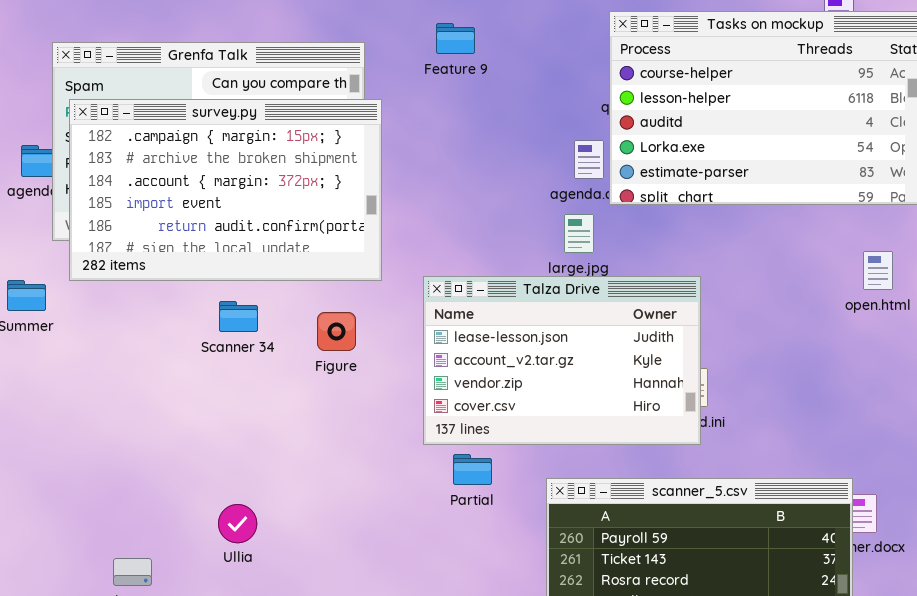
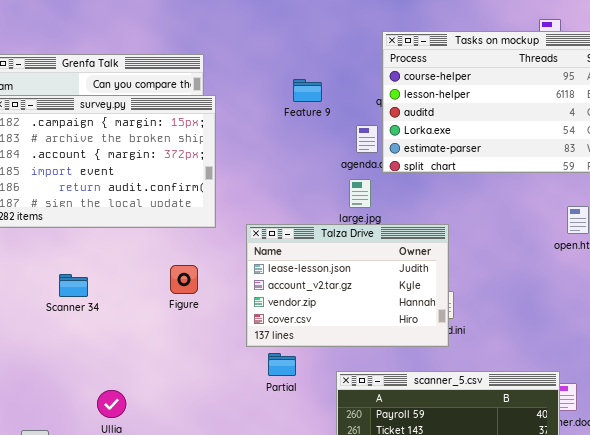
Feature 9: [436,23,475,54] -> [293,79,322,102], moved
Scanner 34: [219,301,258,332] -> [59,274,88,297], moved
Figure: [317,312,356,351] -> [170,265,198,294], moved

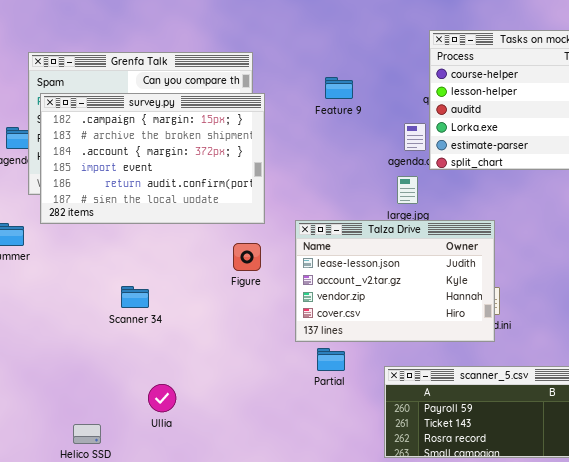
Feature 9: [293,79,322,102] -> [325,77,353,99], moved
Figure: [170,265,198,294] -> [233,243,261,271], moved
Scanner 34: [59,274,88,297] -> [121,286,149,308], moved

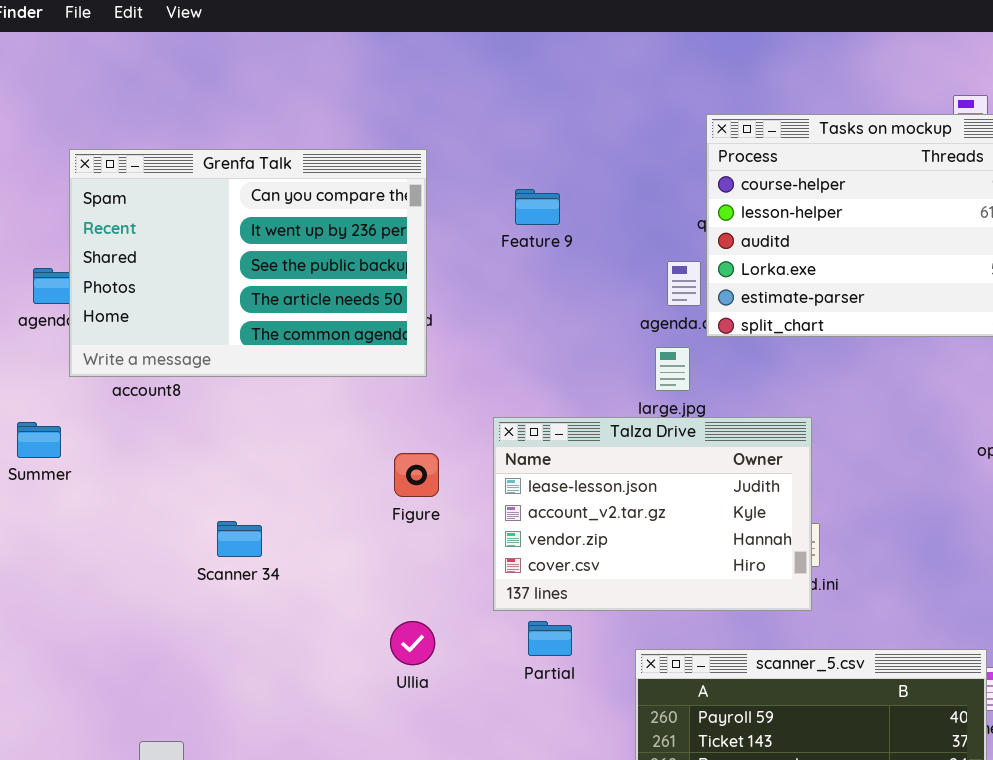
Feature 9: [325,77,353,99] -> [515,189,560,225], moved
survey.py: [40,93,265,224] -> none, closed
Ullia: [148,384,176,412] -> [390,621,435,665], moved

